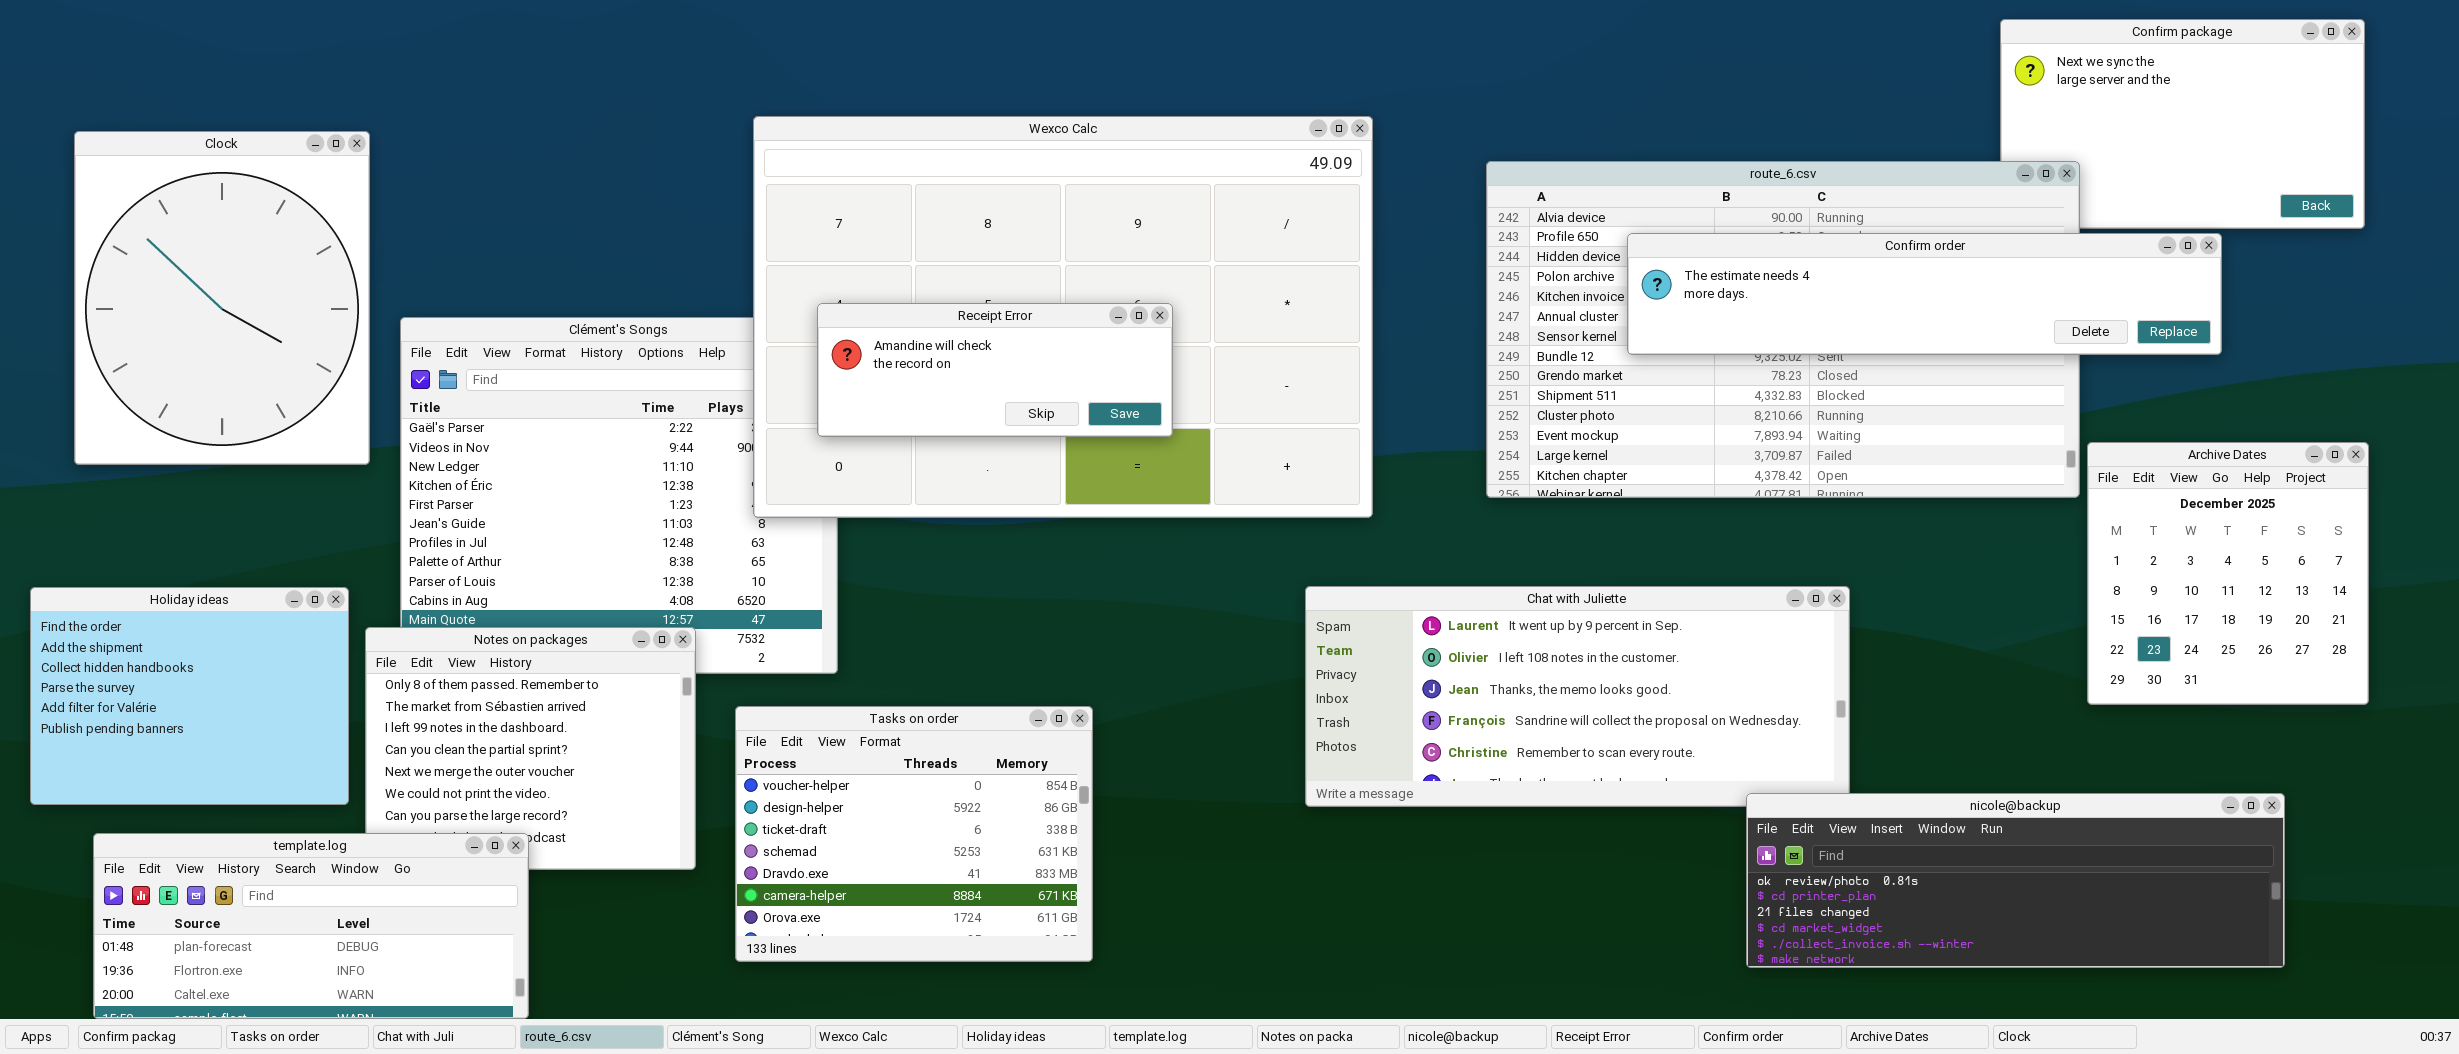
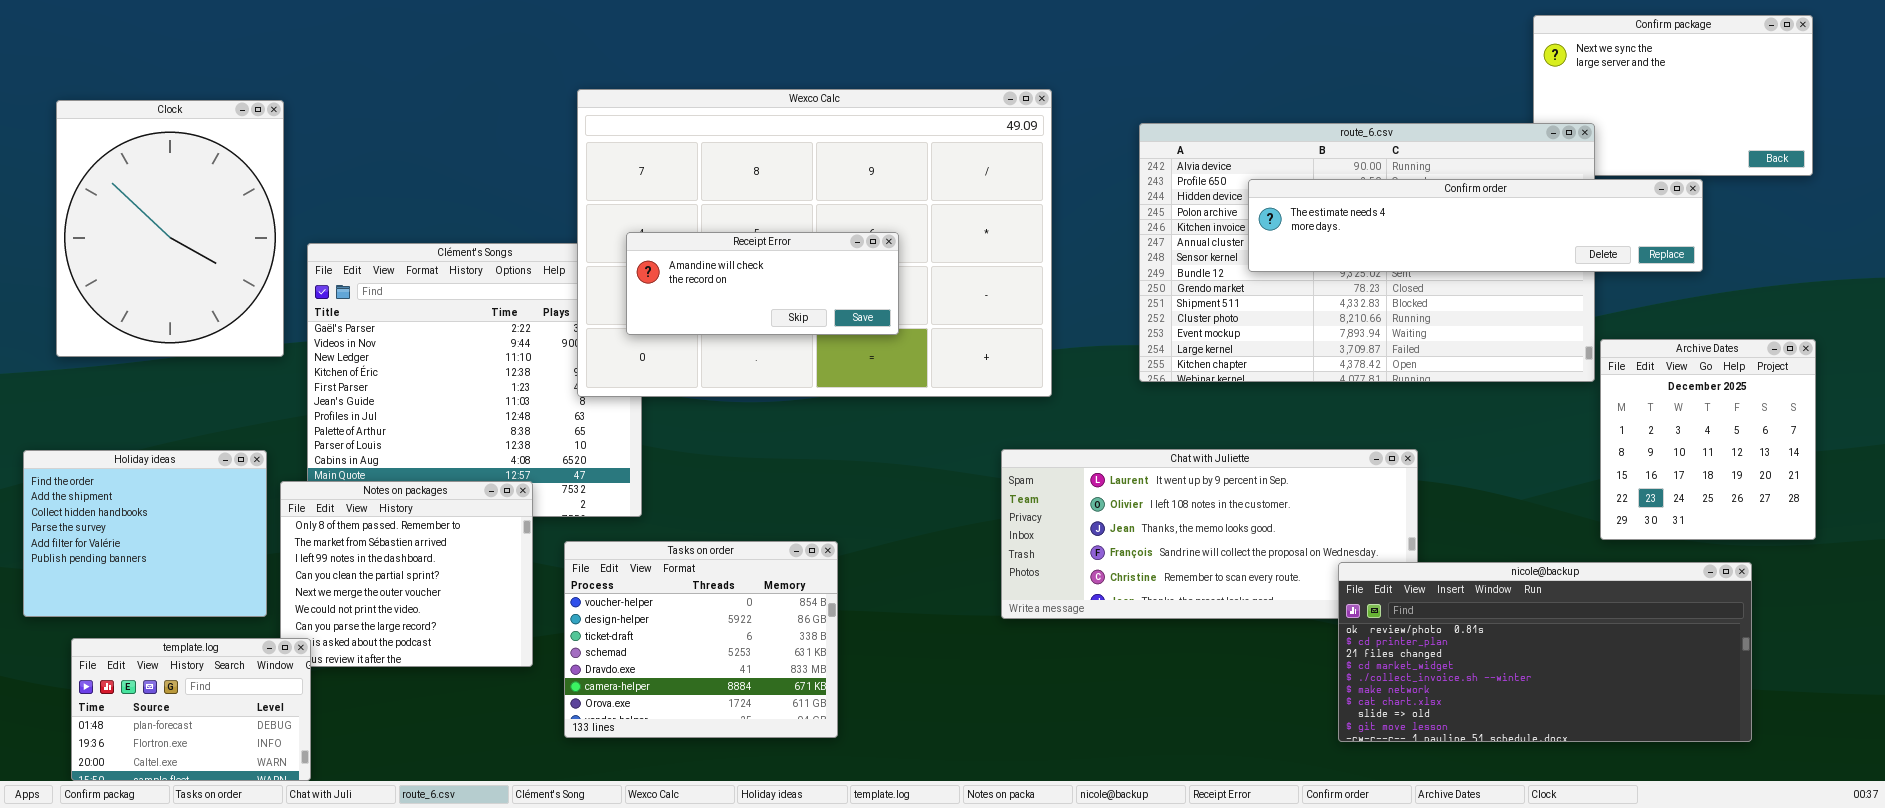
nicole@backup: [1746,793,2285,968] -> [1338,562,1752,742], resized
template.log: [93,833,529,1019] -> [71,638,311,781], resized

